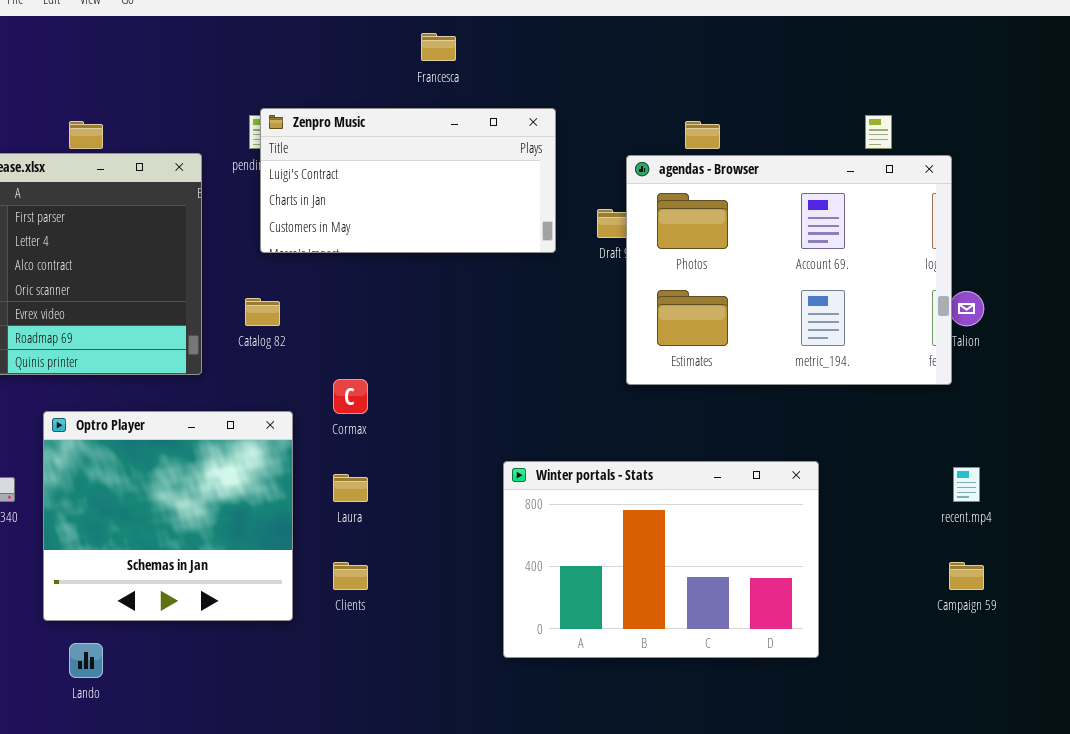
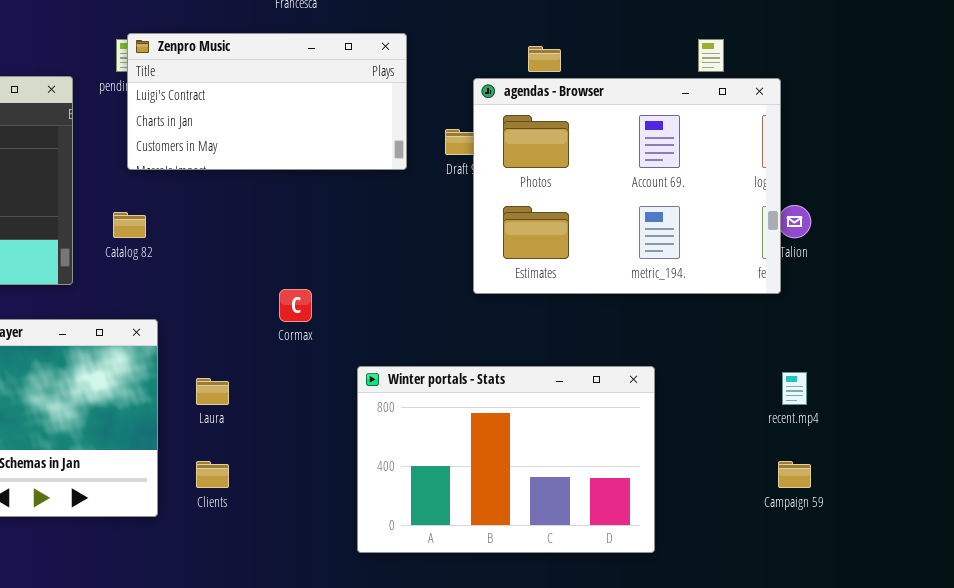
Cormax: [333,379,368,414] -> [279,289,312,322], moved

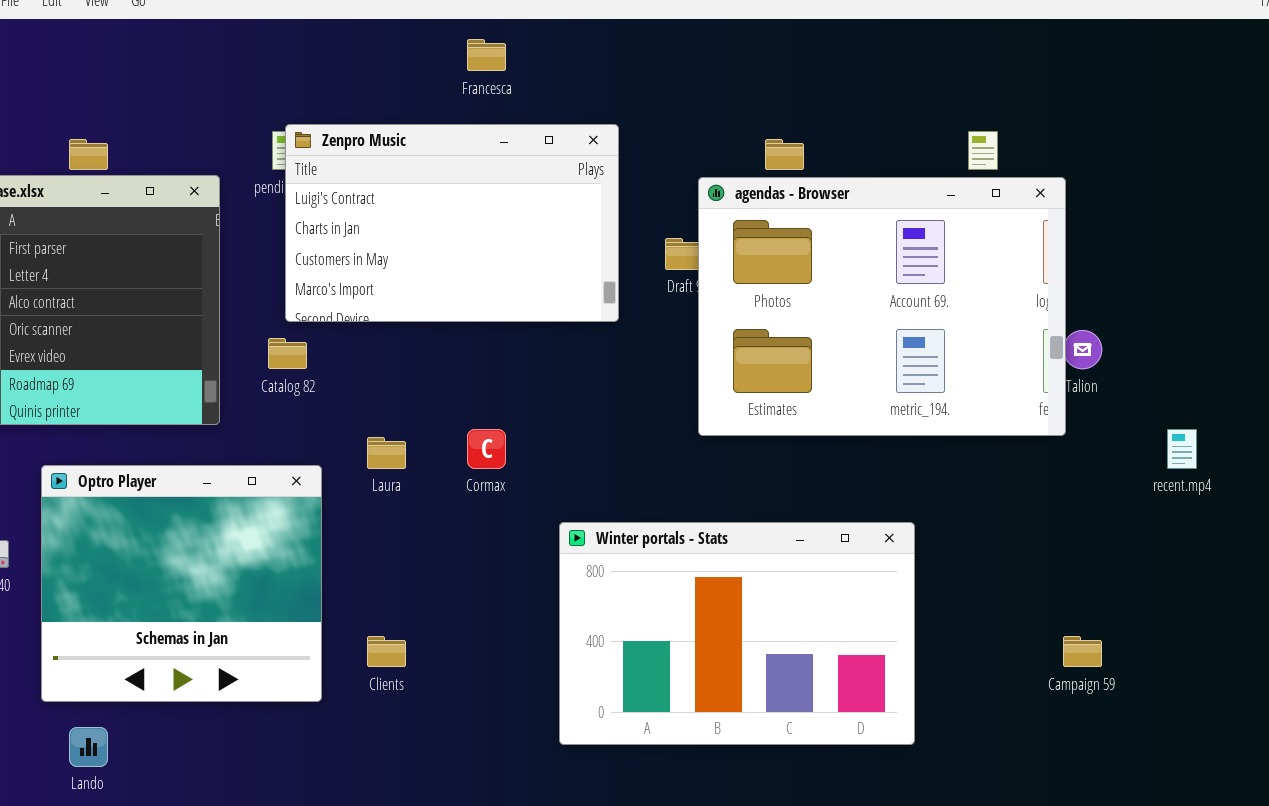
Zenpro Music: [127,33,407,170] -> [285,124,619,322], resized
recent.mp4: [782,372,807,405] -> [1167,429,1197,469], moved
Laura: [196,378,229,405] -> [367,437,406,469], moved

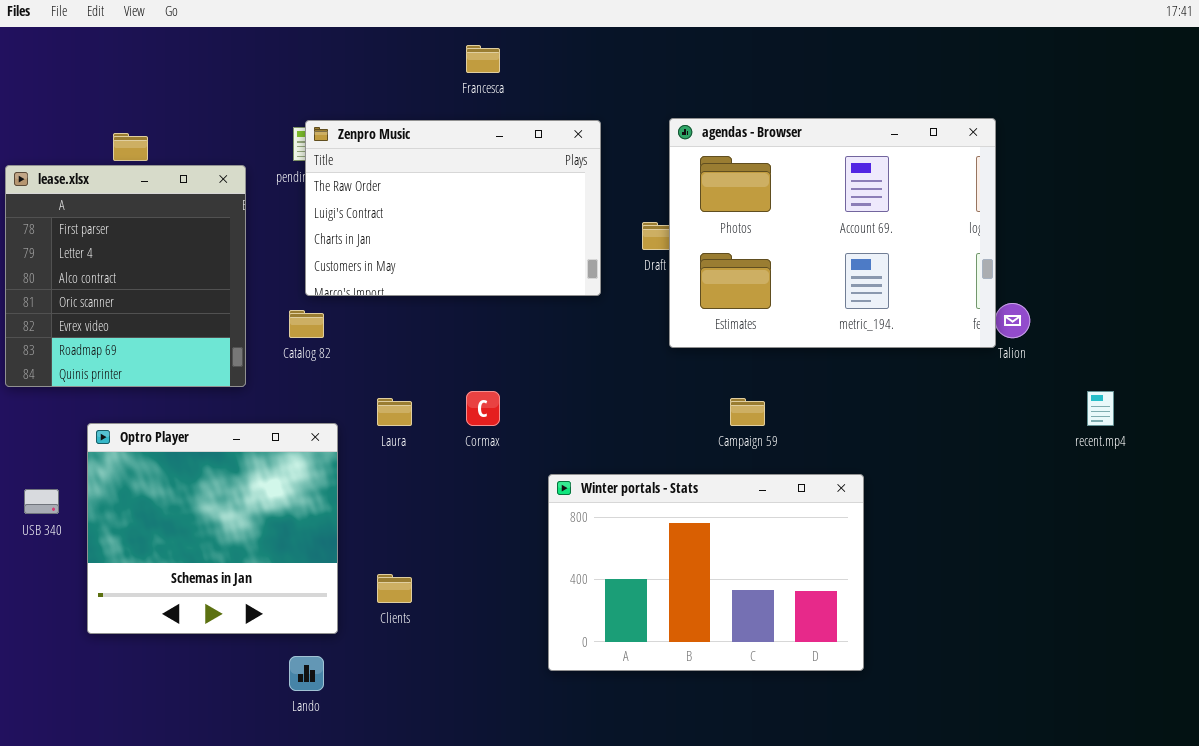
Zenpro Music: [285,124,619,322] -> [305,120,601,296], scrolled up 1 row
agendas - Browser: [698,177,1066,436] -> [669,118,996,348], moved
Campaign 59: [1063,636,1102,667] -> [730,398,765,426], moved
Lando: [69,727,108,767] -> [289,656,324,691], moved

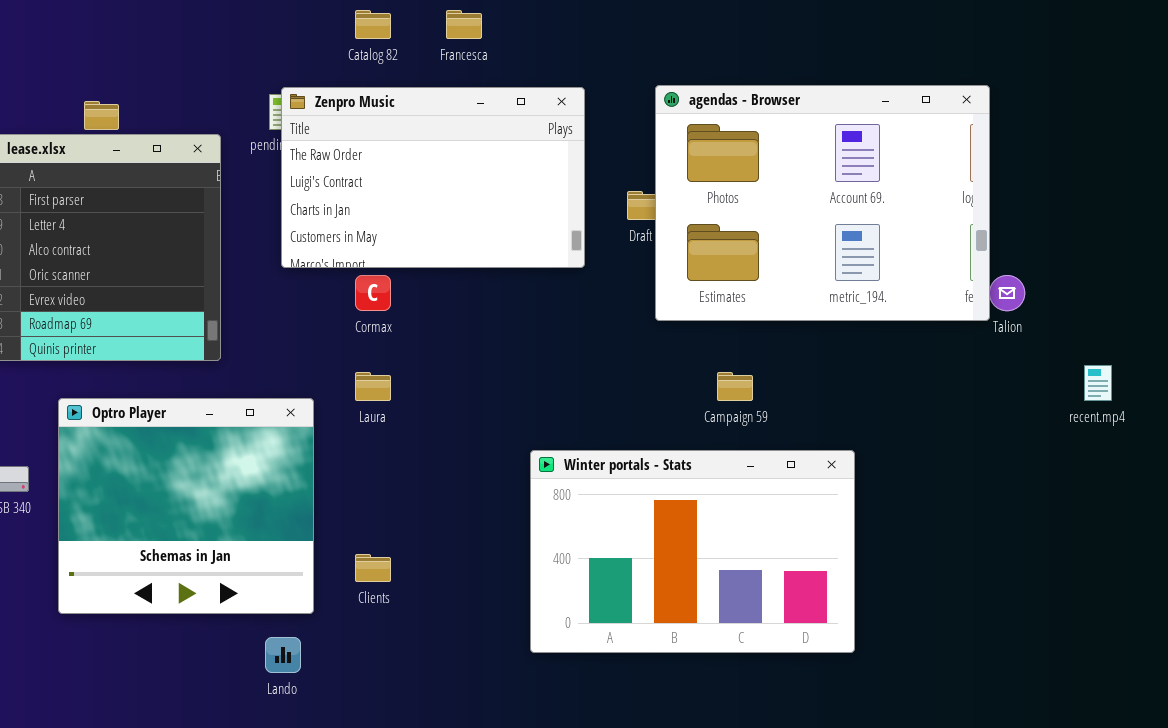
Catalog 82: [289,310,324,338] -> [355,10,391,39], moved
Cormax: [466,391,500,426] -> [355,275,391,311], moved

